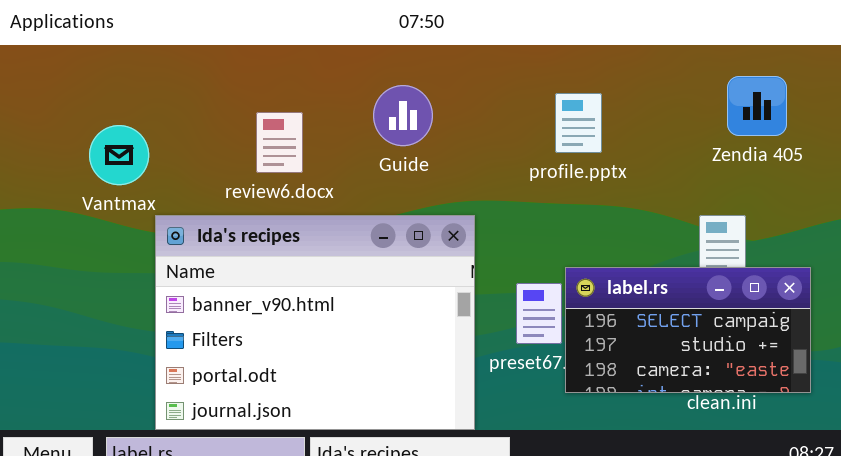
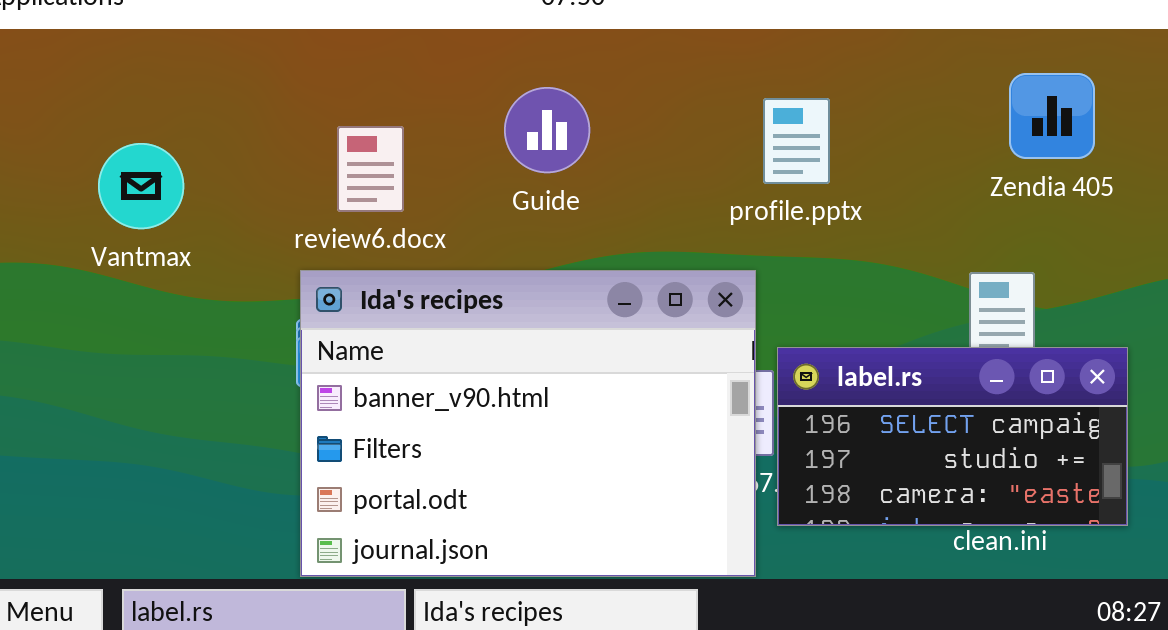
Ida's recipes: [155,215,475,430] -> [300,270,756,577], moved

